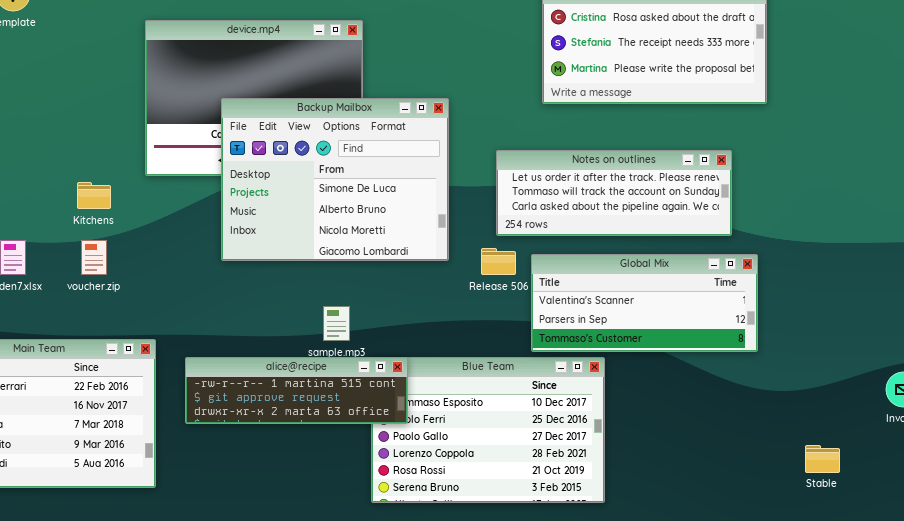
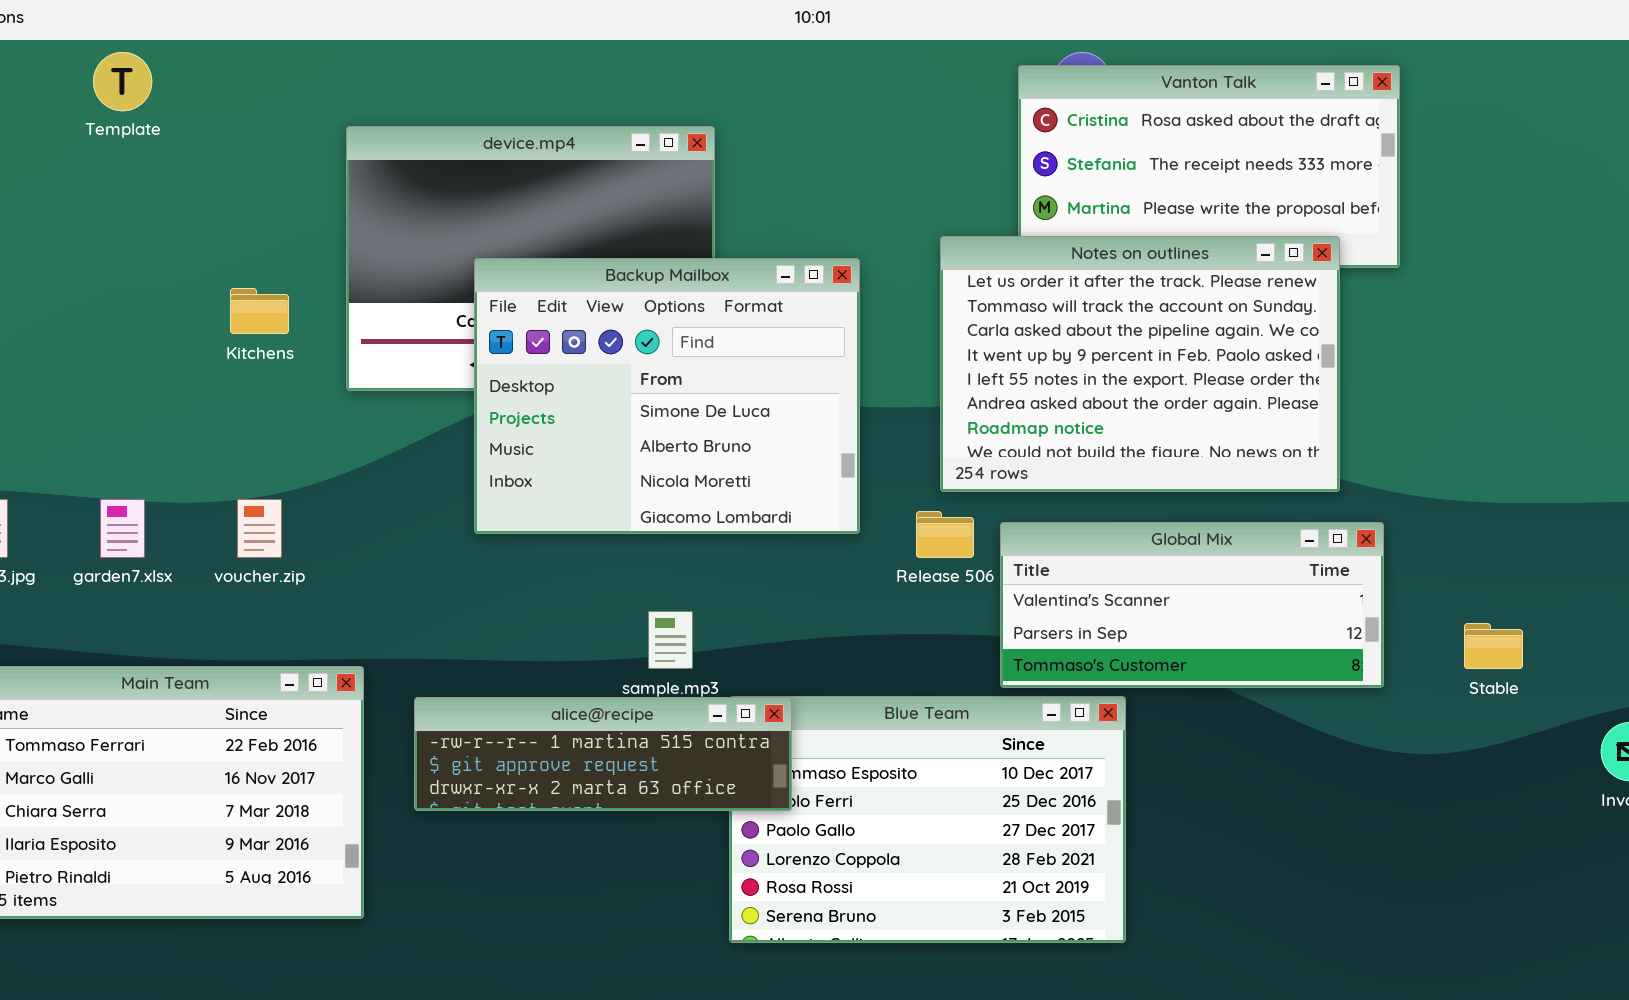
Notes on outlines: [496,150,732,236] -> [940,236,1340,492], resized
Kitchens: [77,182,111,209] -> [230,288,289,334], moved
Stable: [805,445,840,473] -> [1464,623,1523,669], moved

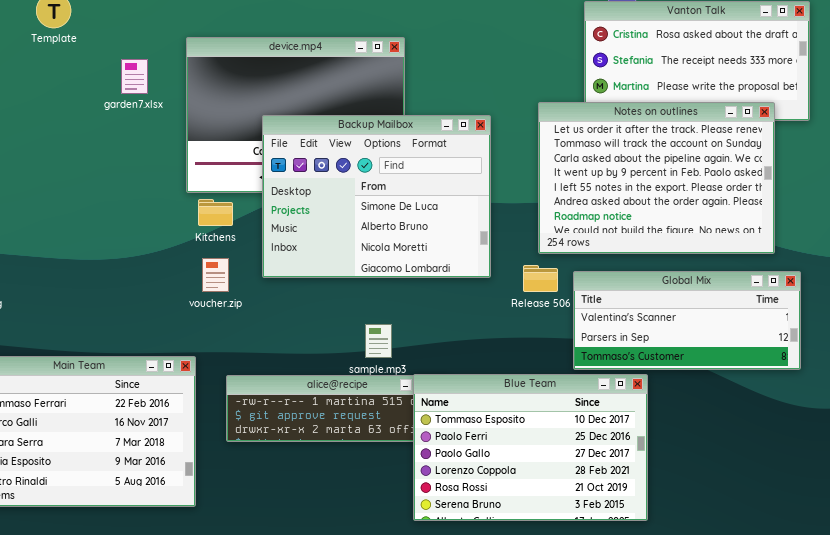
Kitchens: [230,288,289,334] -> [198,199,233,226], moved
garden7.xlsx: [100,499,145,558] -> [121,59,148,94], moved
voucher.zip: [237,499,282,558] -> [202,258,229,292], moved
Blue Team: [729,696,1126,943] -> [413,374,648,521], raised

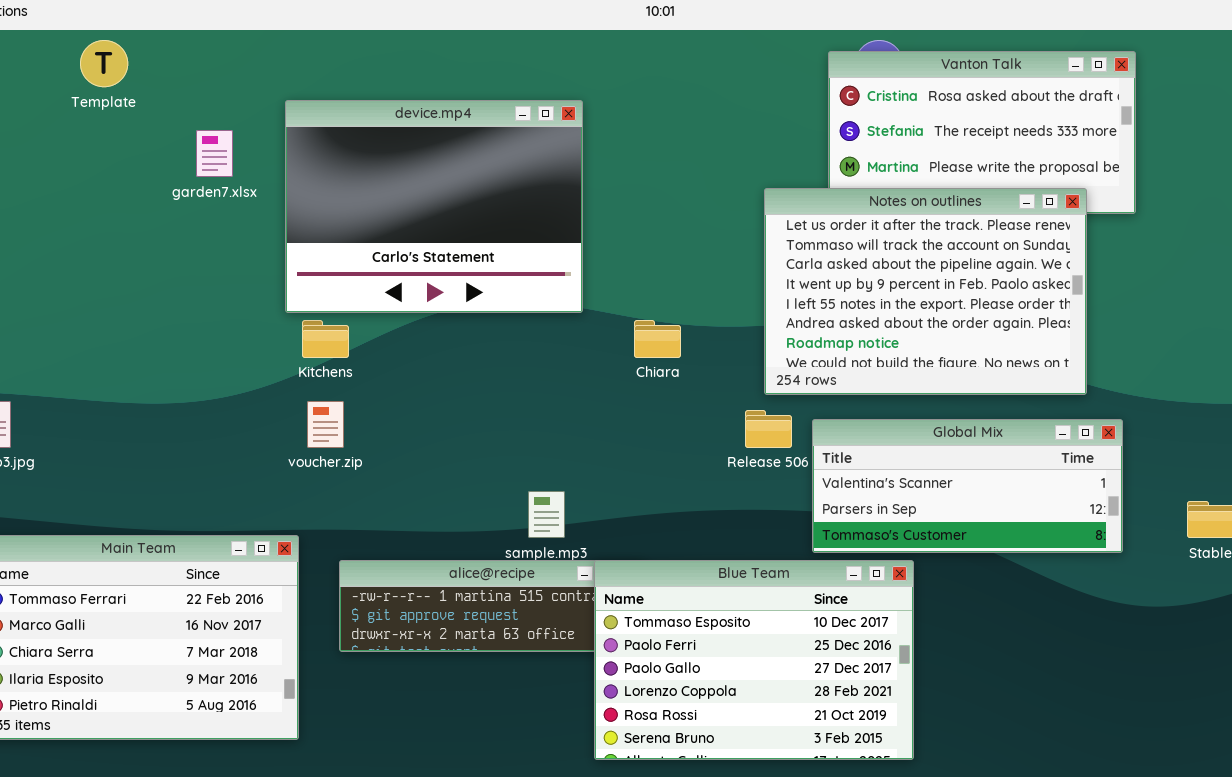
Backup Mailbox: [262,115,491,278] -> none, closed

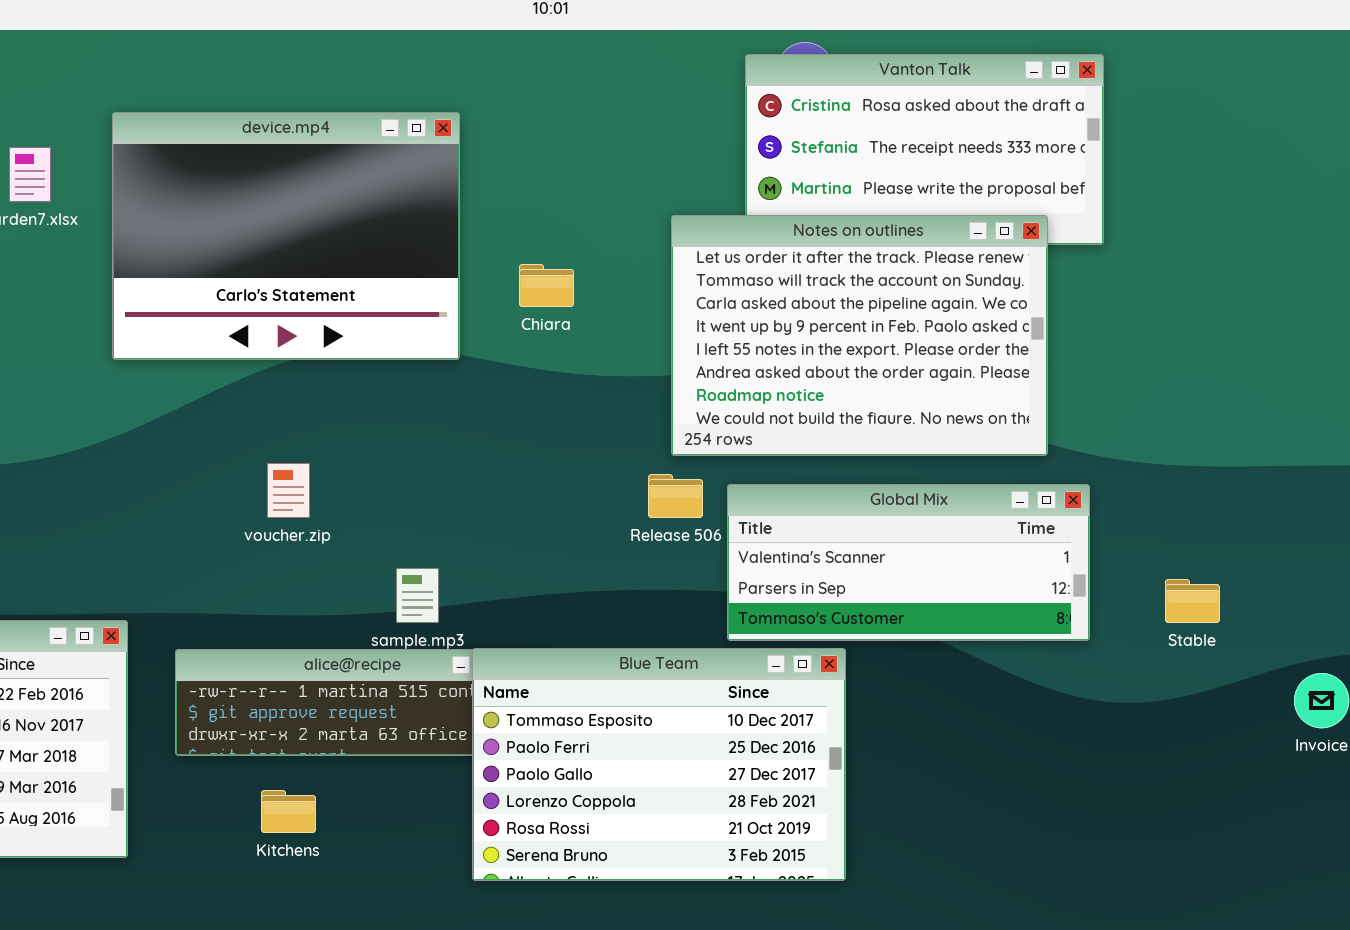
Kitchens: [302,320,349,358] -> [261,790,316,833], moved
Chiara: [634,320,681,358] -> [519,264,574,307], moved
voucher.zip: [307,401,344,448] -> [267,463,310,518], moved

